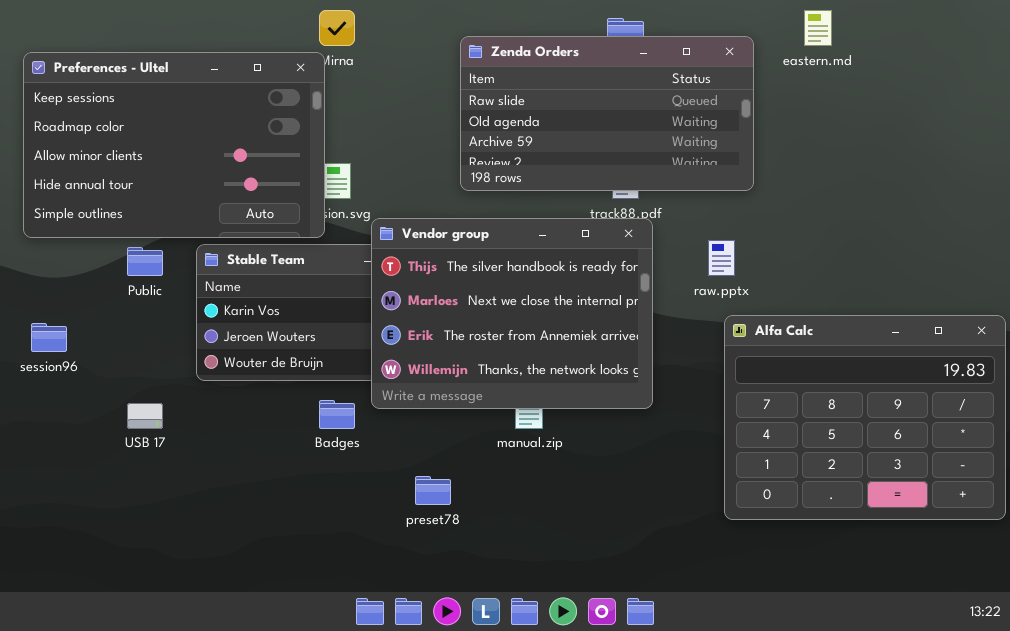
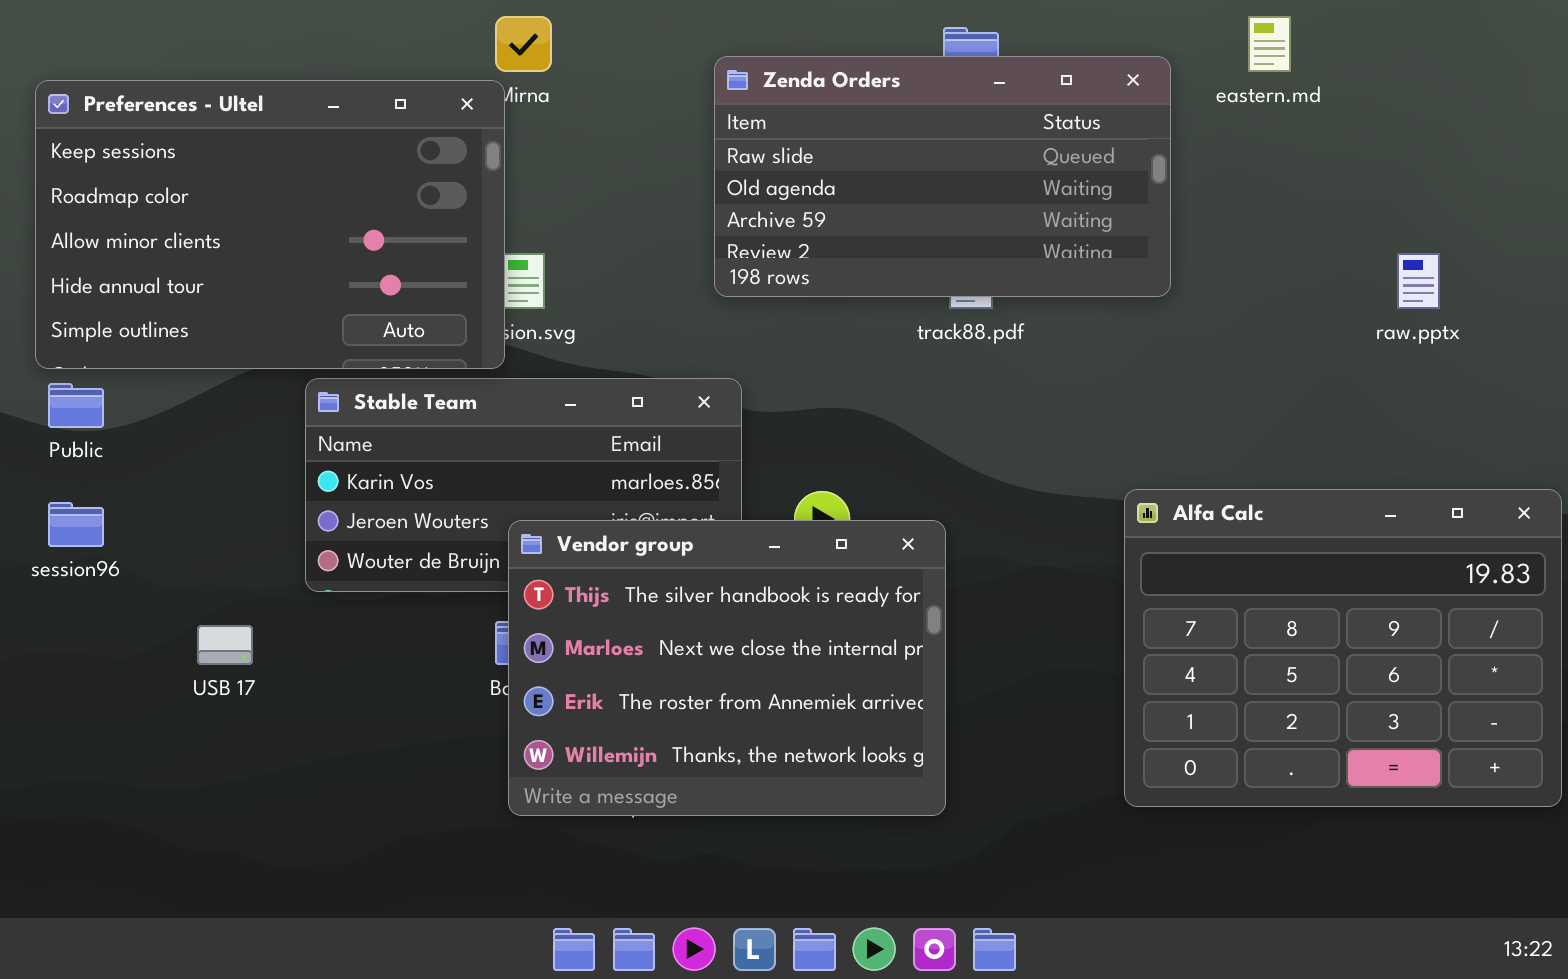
Vendor group: [371,218,653,409] -> [508,520,946,816], moved
raw.pptx: [708,240,735,276] -> [1397,253,1440,309], moved
Public: [127,247,163,276] -> [48,383,104,428], moved

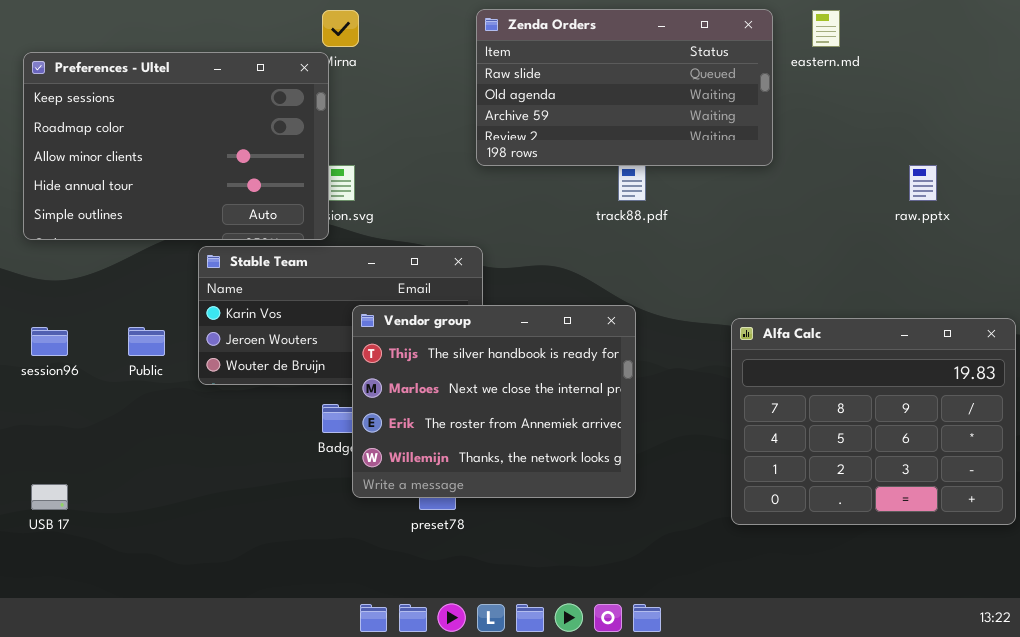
Zenda Orders: [714,56,1171,297] -> [476,9,773,166], moved
Public: [48,383,104,428] -> [128,327,165,356], moved
Vendor group: [508,520,946,816] -> [352,305,636,498], moved
USB 17: [197,625,253,665] -> [31,484,68,510], moved

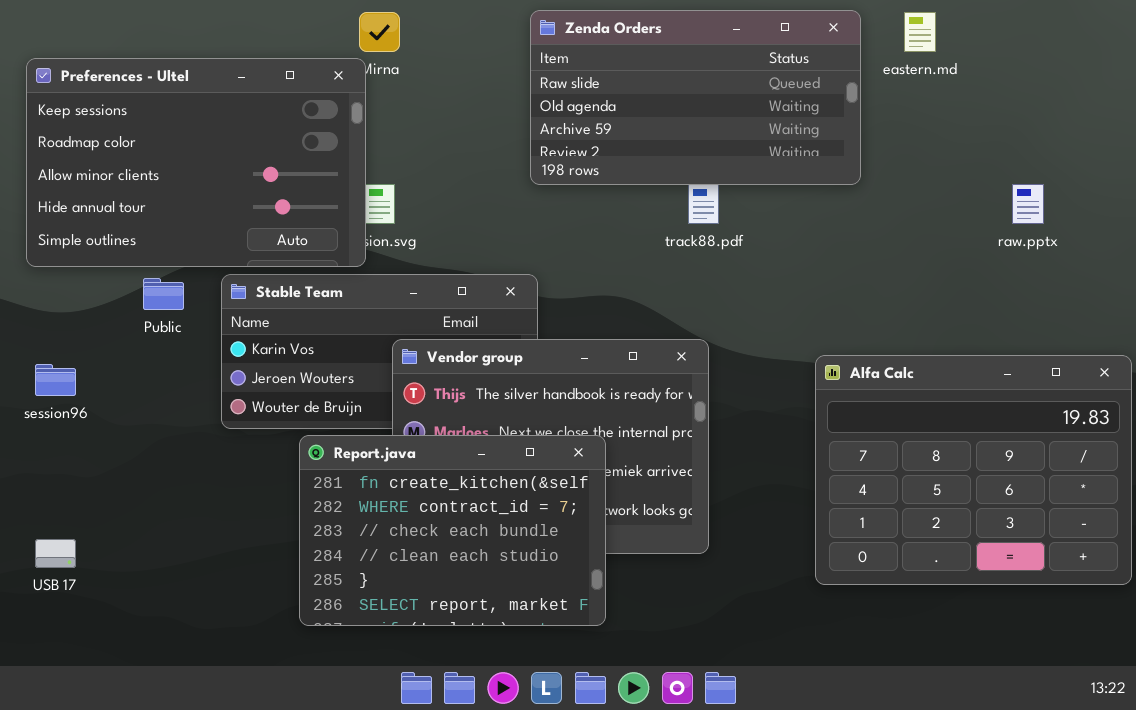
Public: [128,327,165,356] -> [143,278,184,310], moved
Report.java: none -> [299,435,606,626], opened

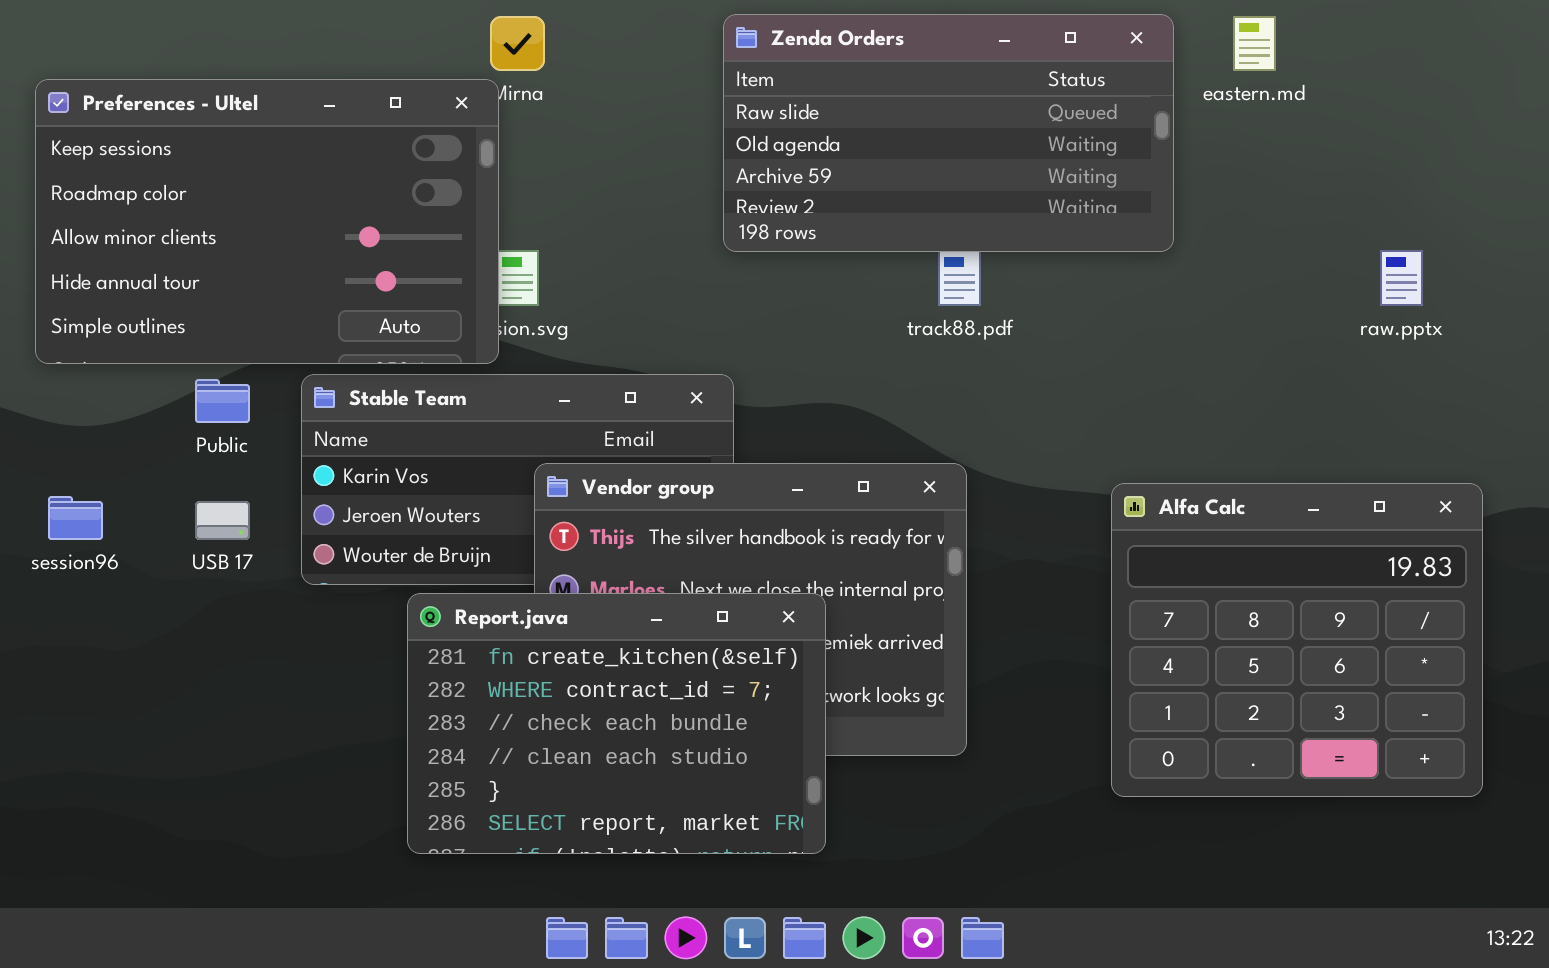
Alfa Calc: [815,355,1132,585] -> [1111,483,1483,797], resized
USB 17: [35,539,76,568] -> [195,501,250,540], moved

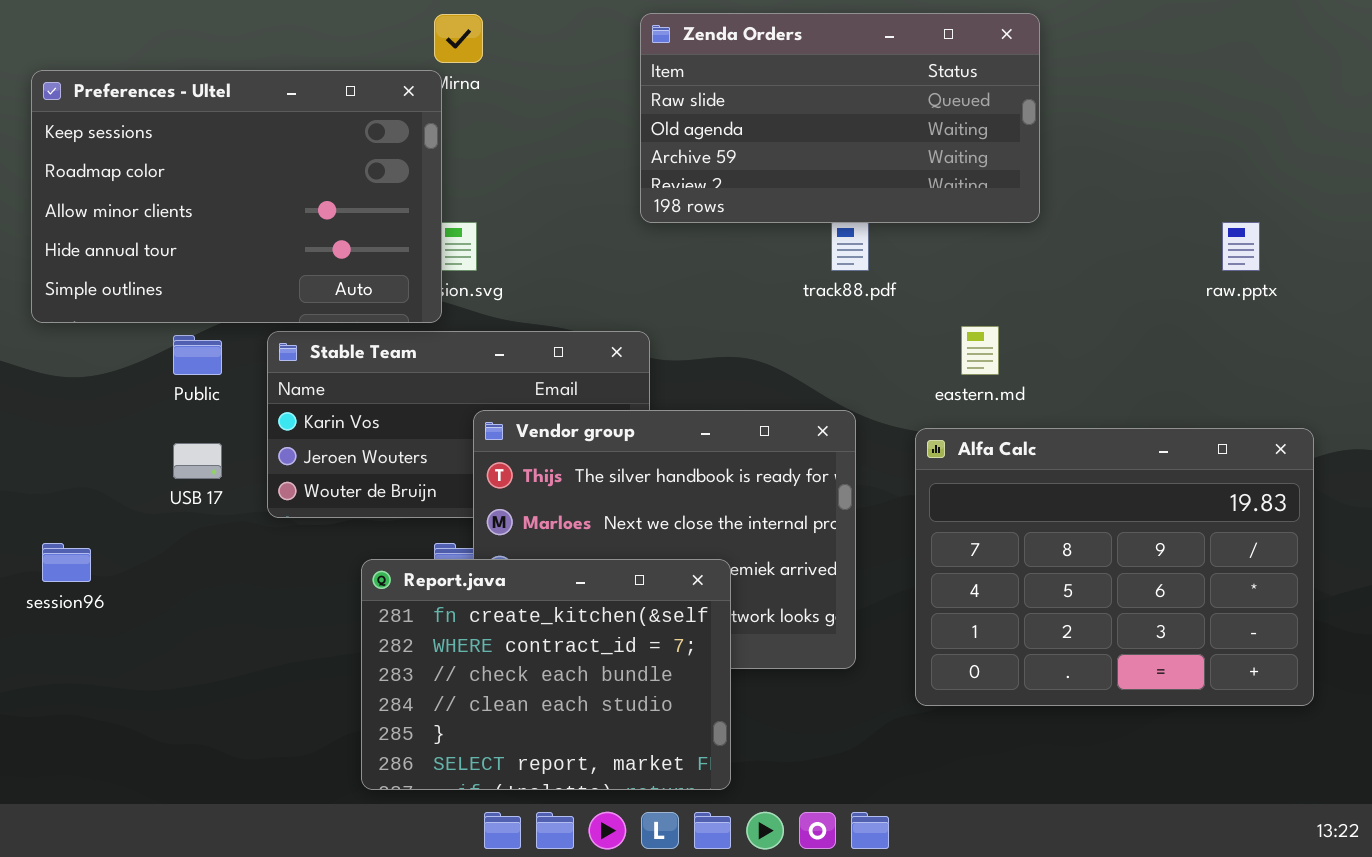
eastern.md: [1233,16,1276,71] -> [961,326,999,375], moved
Alfa Calc: [1111,483,1483,797] -> [915,428,1314,706], resized
session96: [48,496,103,540] -> [42,543,91,582], moved
Report.java: [407,593,826,854] -> [361,559,731,790], moved

